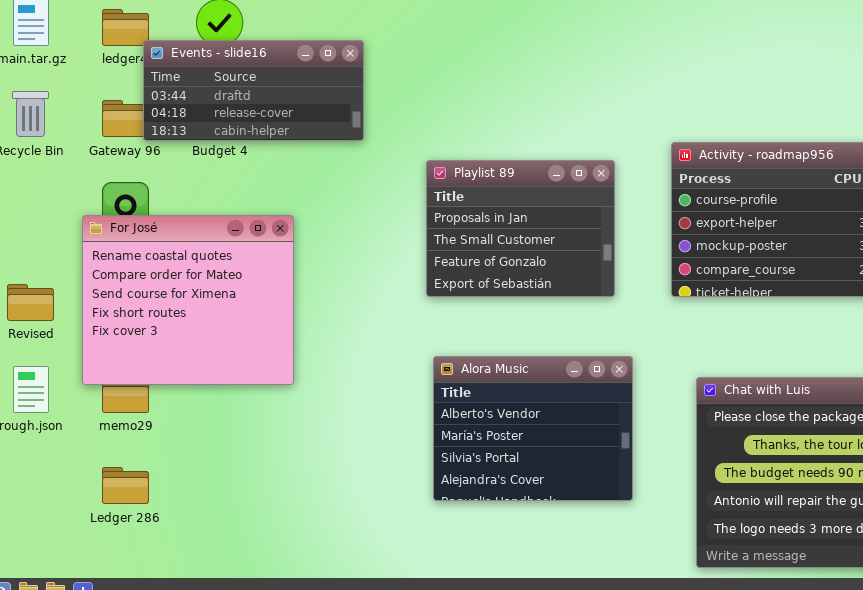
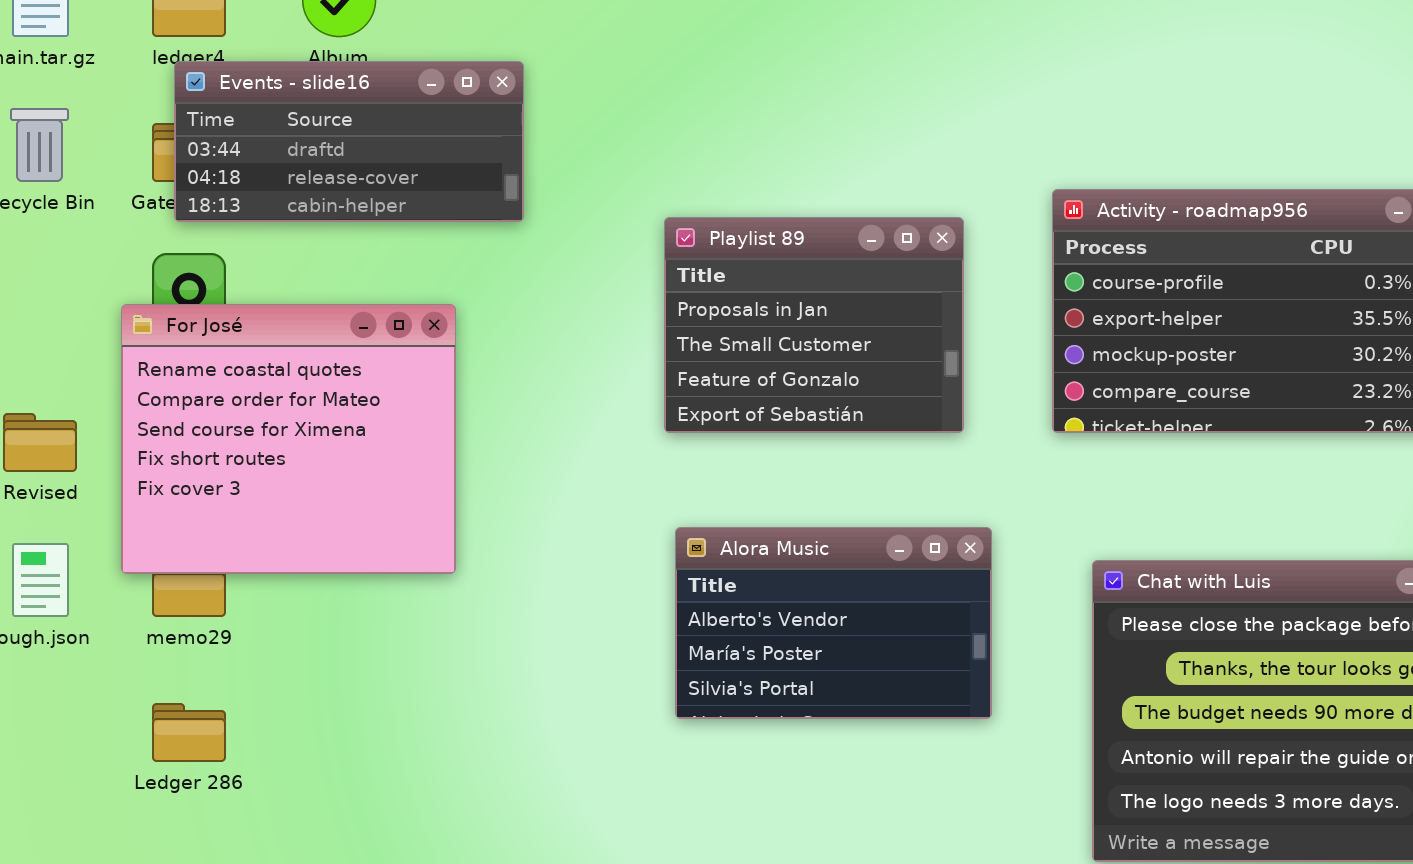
Events - slide16: [143,40,364,141] -> [174,61,524,222], moved
Alora Music: [433,356,633,501] -> [675,527,992,719], resized

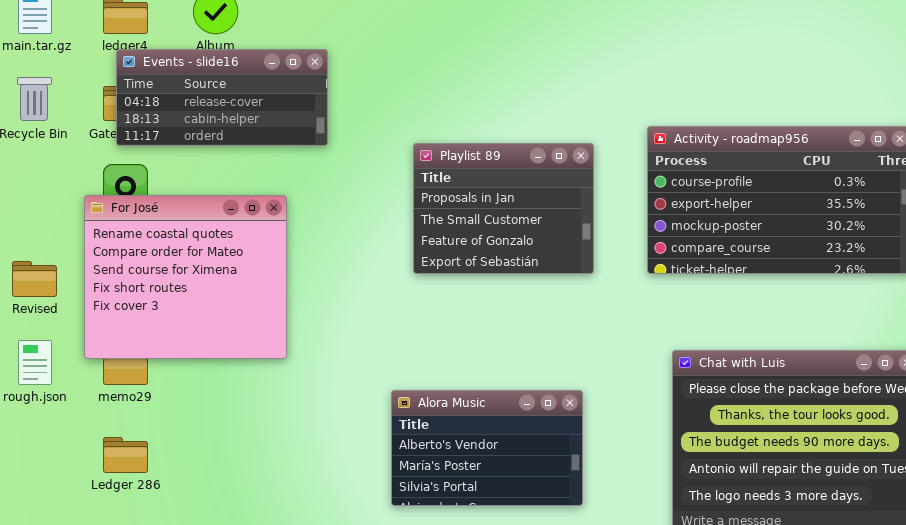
Events - slide16: [174,61,524,222] -> [116,49,328,146], scrolled down 1 row
Alora Music: [675,527,992,719] -> [391,390,583,506], moved

